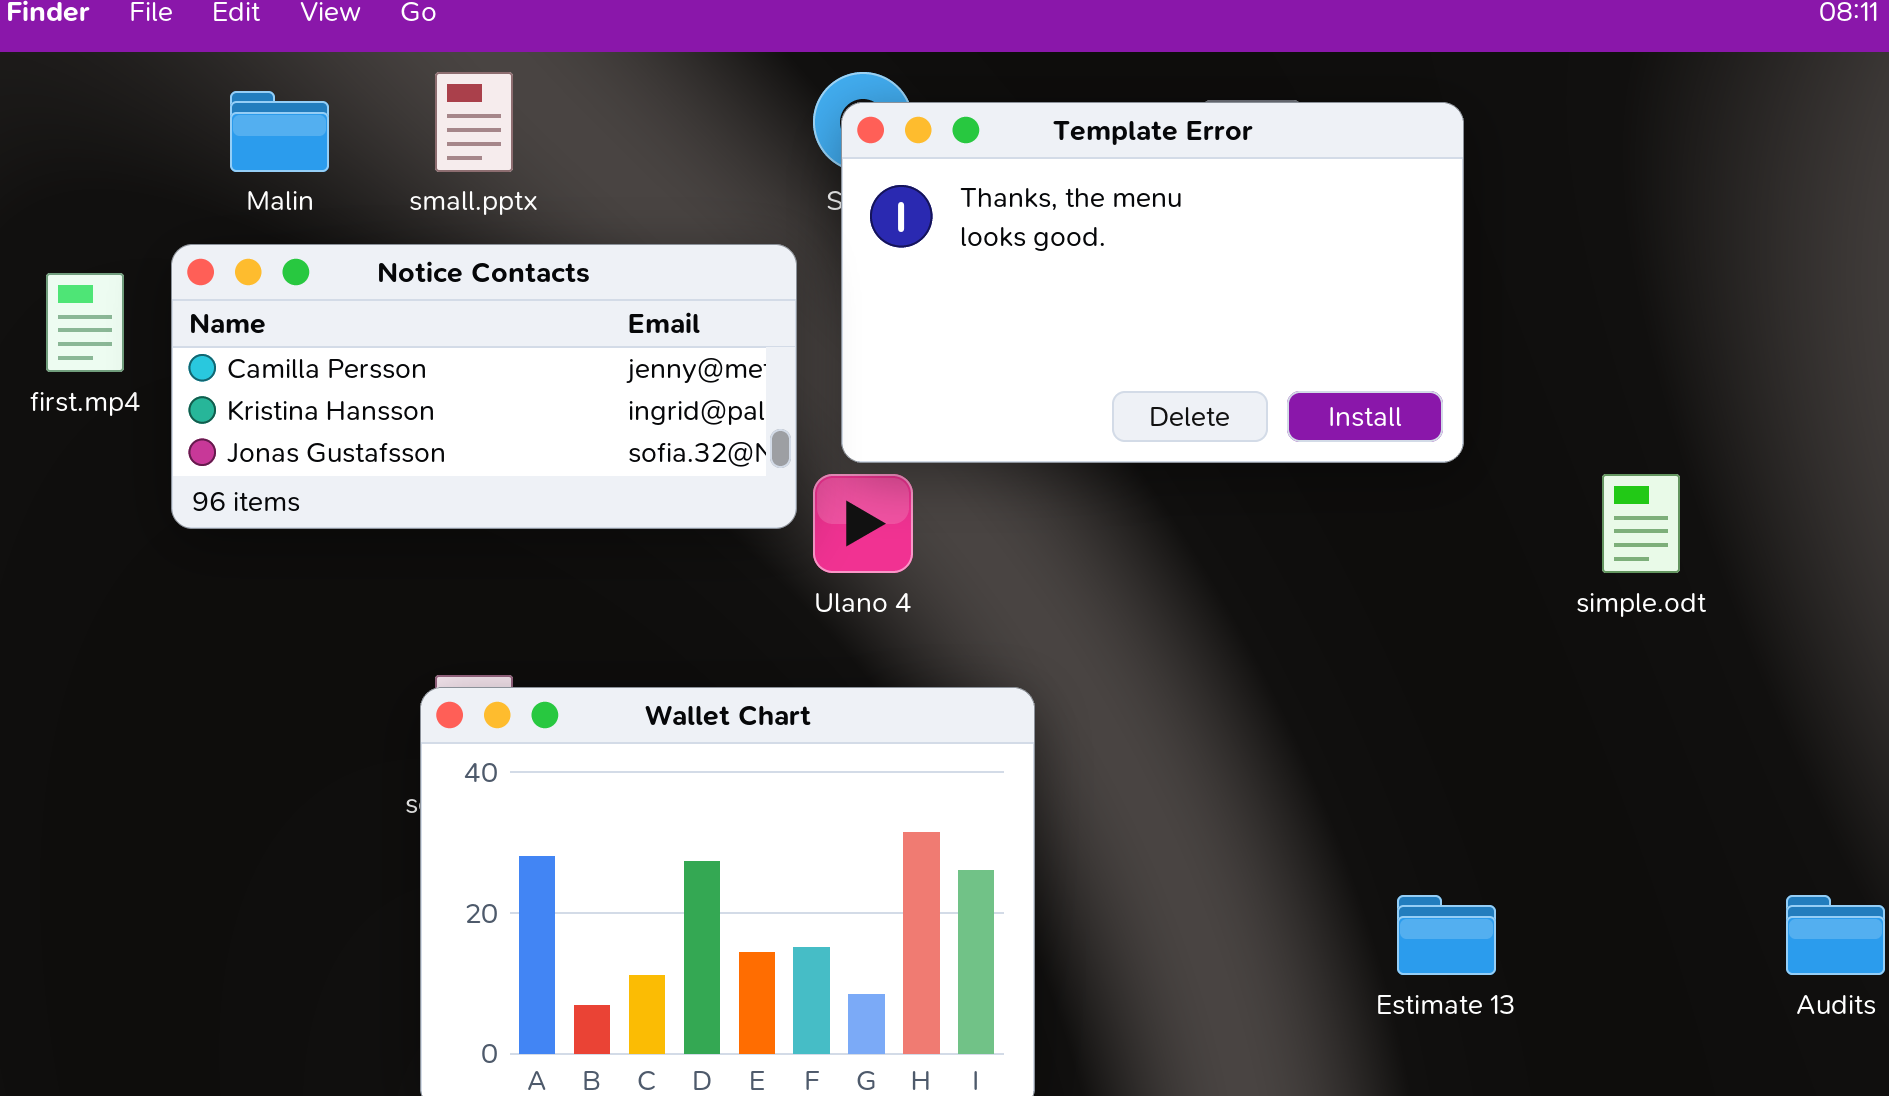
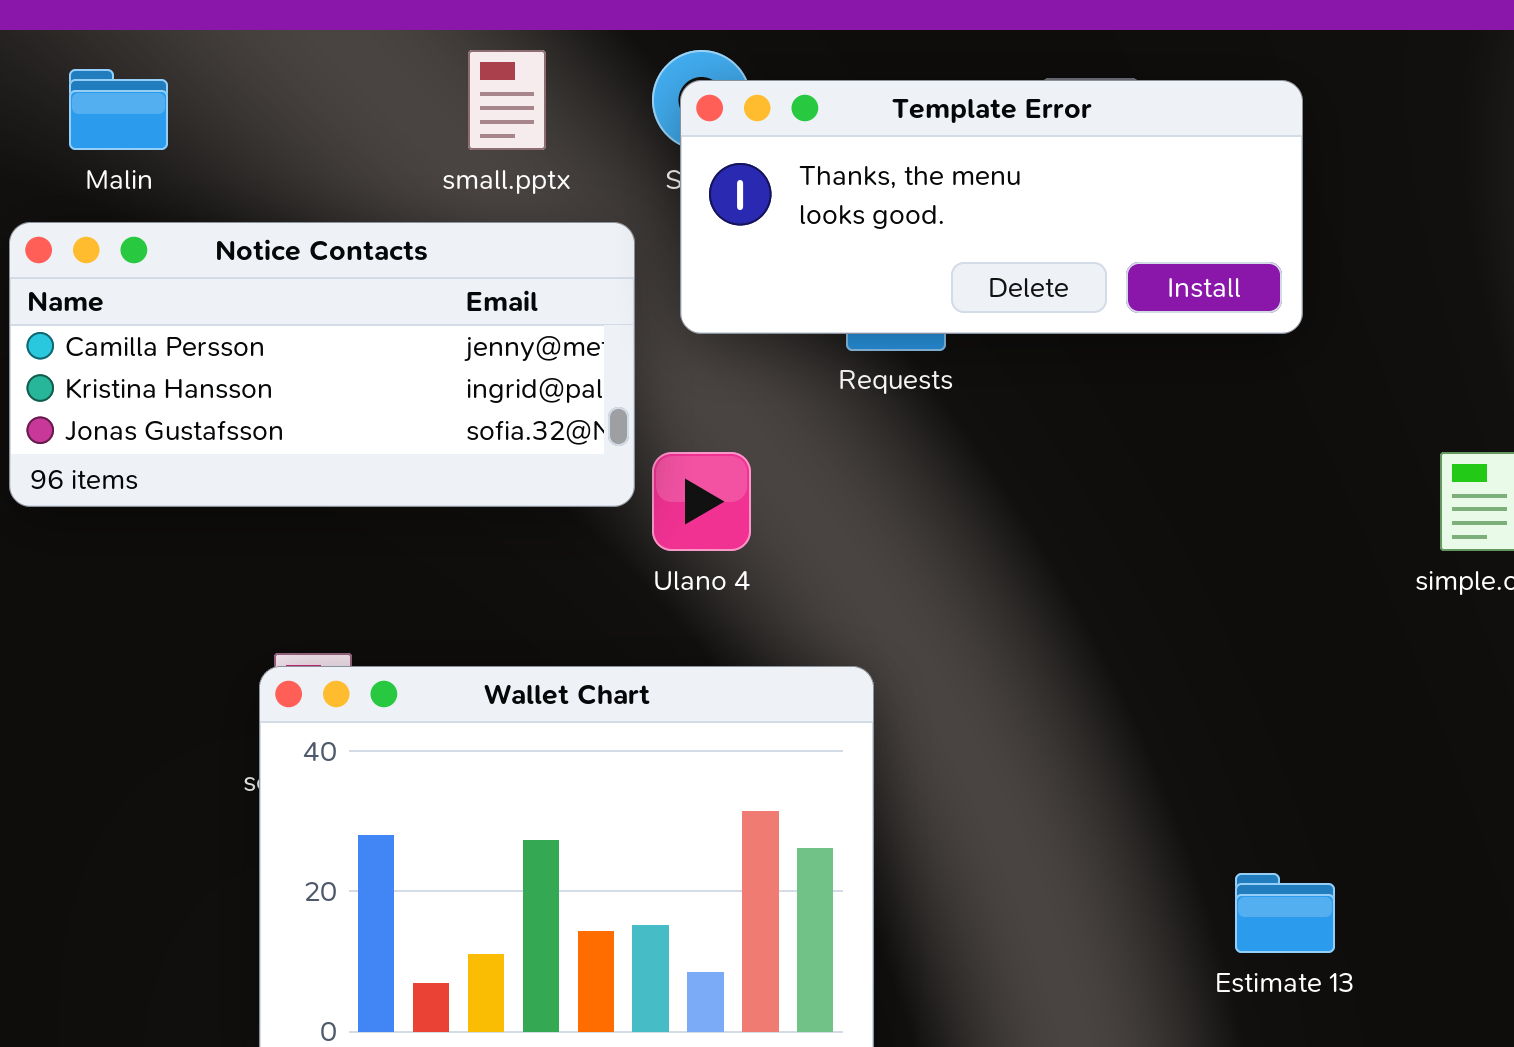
small.pptx: [435,72,513,172] -> [468,50,546,150], moved
Template Error: [841,102,1464,463] -> [680,80,1303,334], resized

